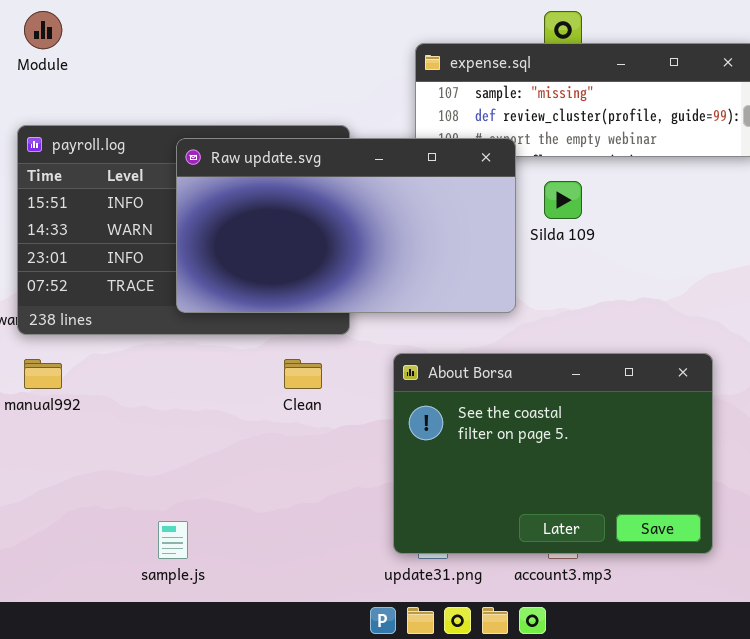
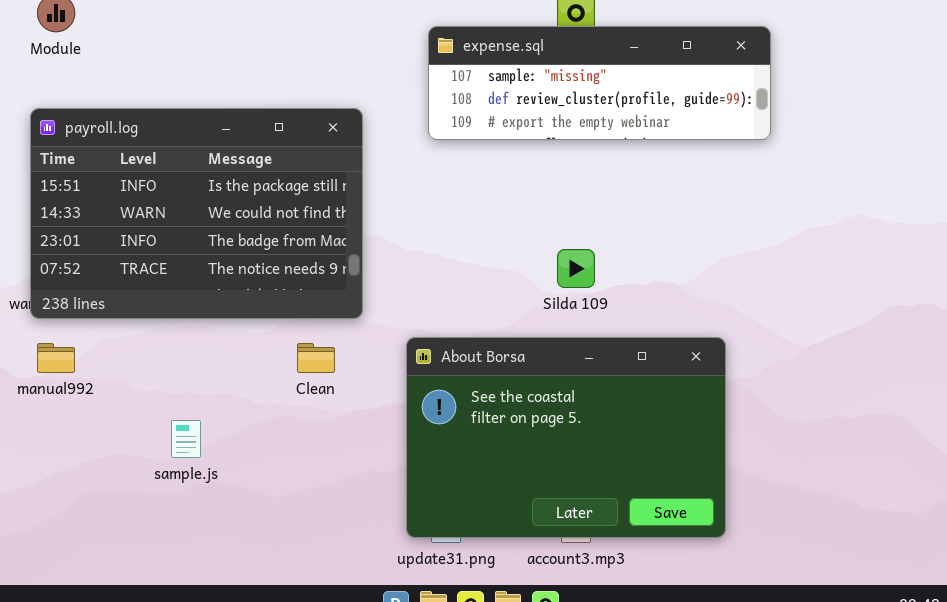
Raw update.svg: [176,138,516,313] -> none, closed
Silda 109: [544,181,582,219] -> [557,249,595,288], moved
sample.js: [158,521,188,559] -> [171,420,201,458], moved

